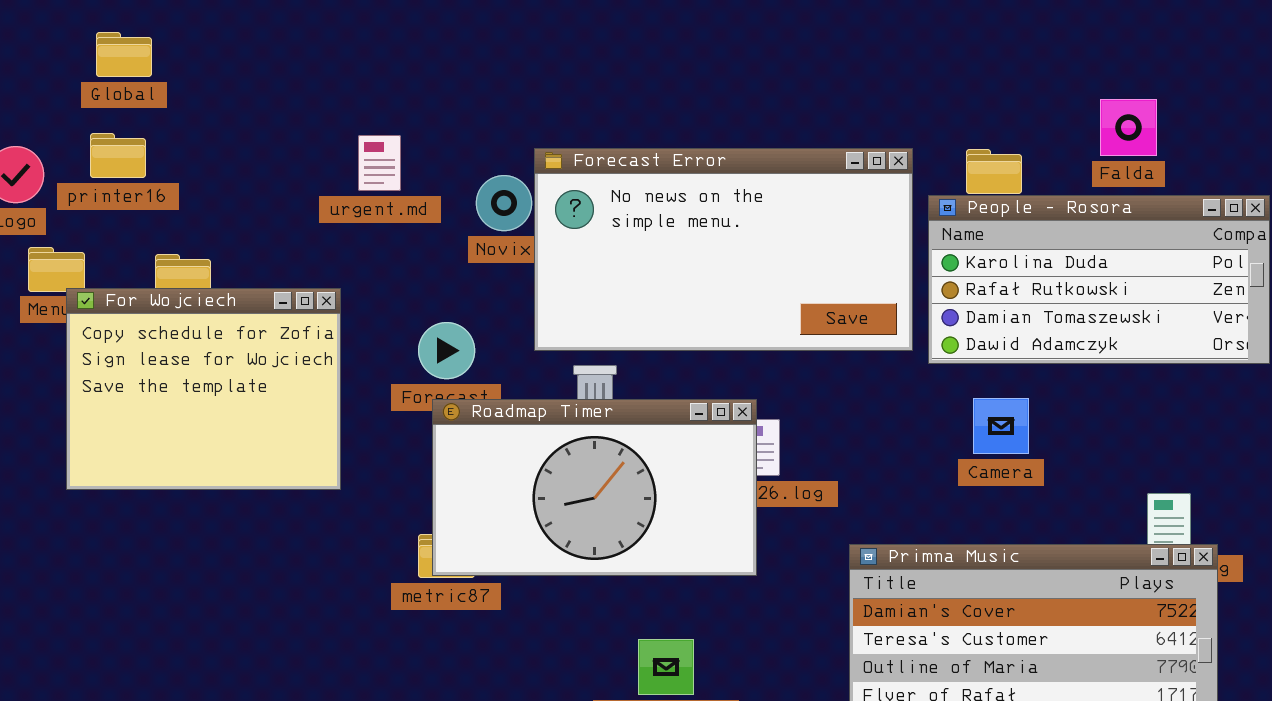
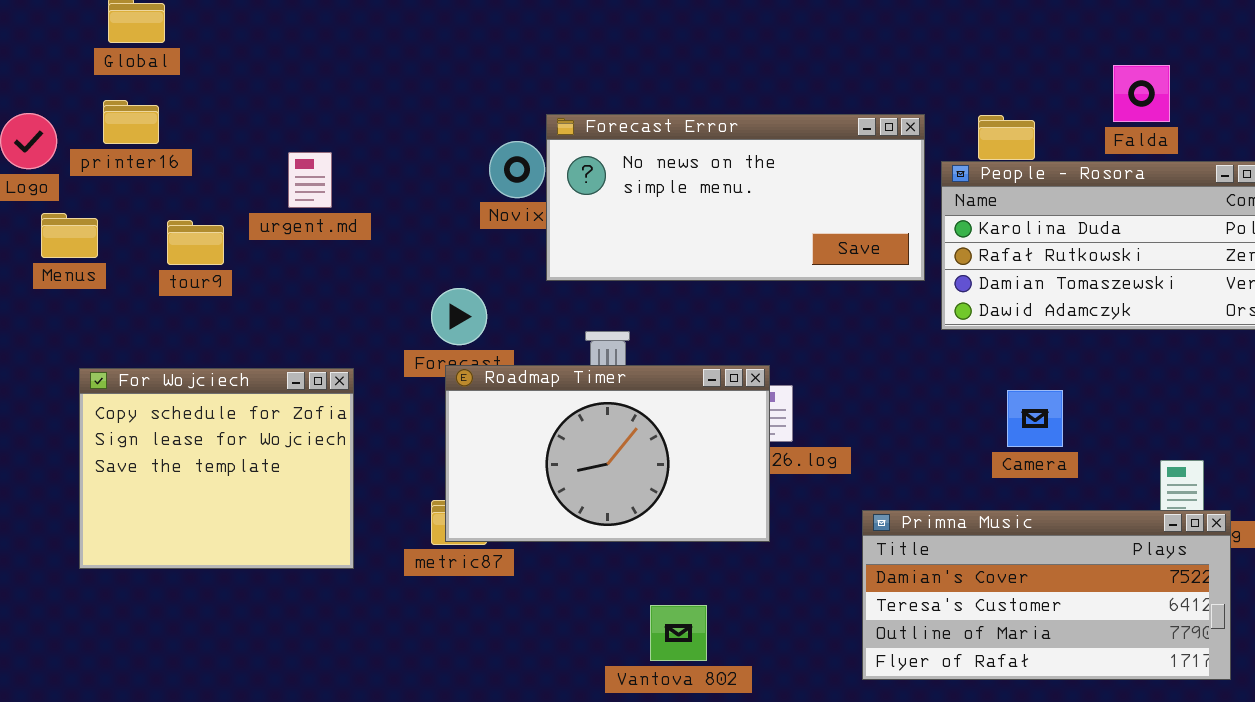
urgent.md: [358,135,401,191] -> [288,152,332,208], moved
Forecast Error: [534,148,913,351] -> [546,114,925,281], resized
For Wojciech: [66,288,341,490] -> [79,368,354,569], moved
Camera: [973,398,1029,454] -> [1007,390,1063,447], moved

